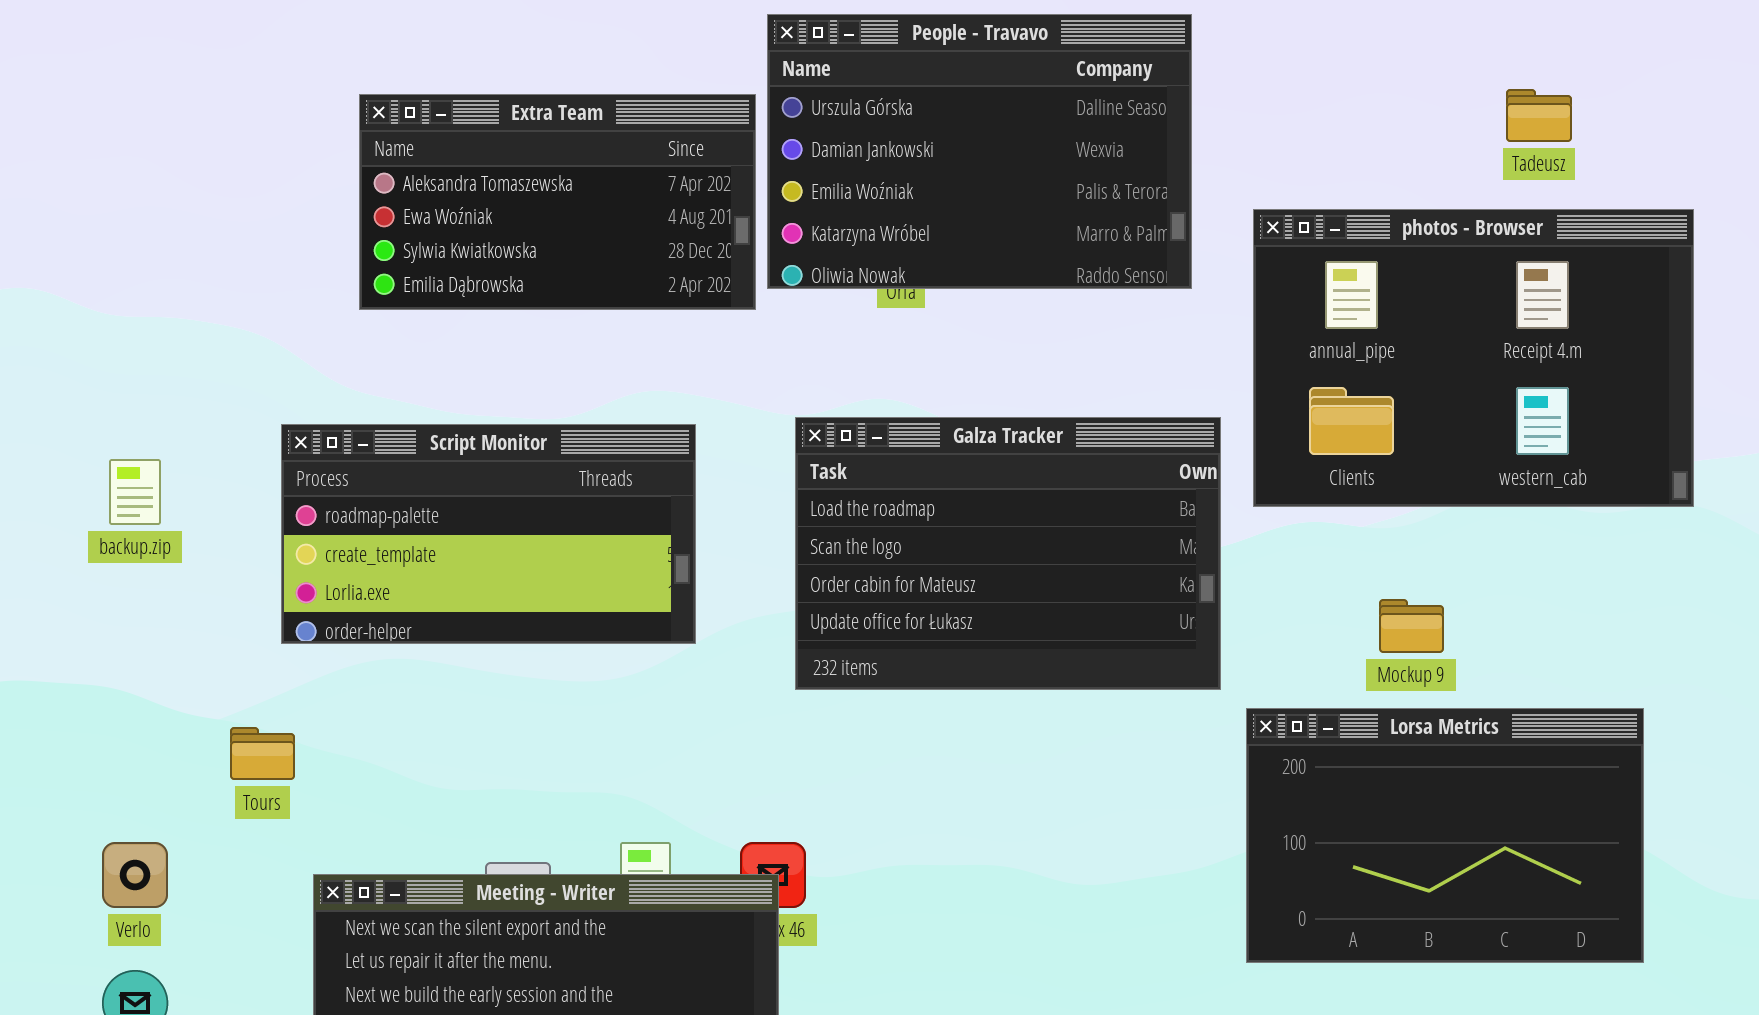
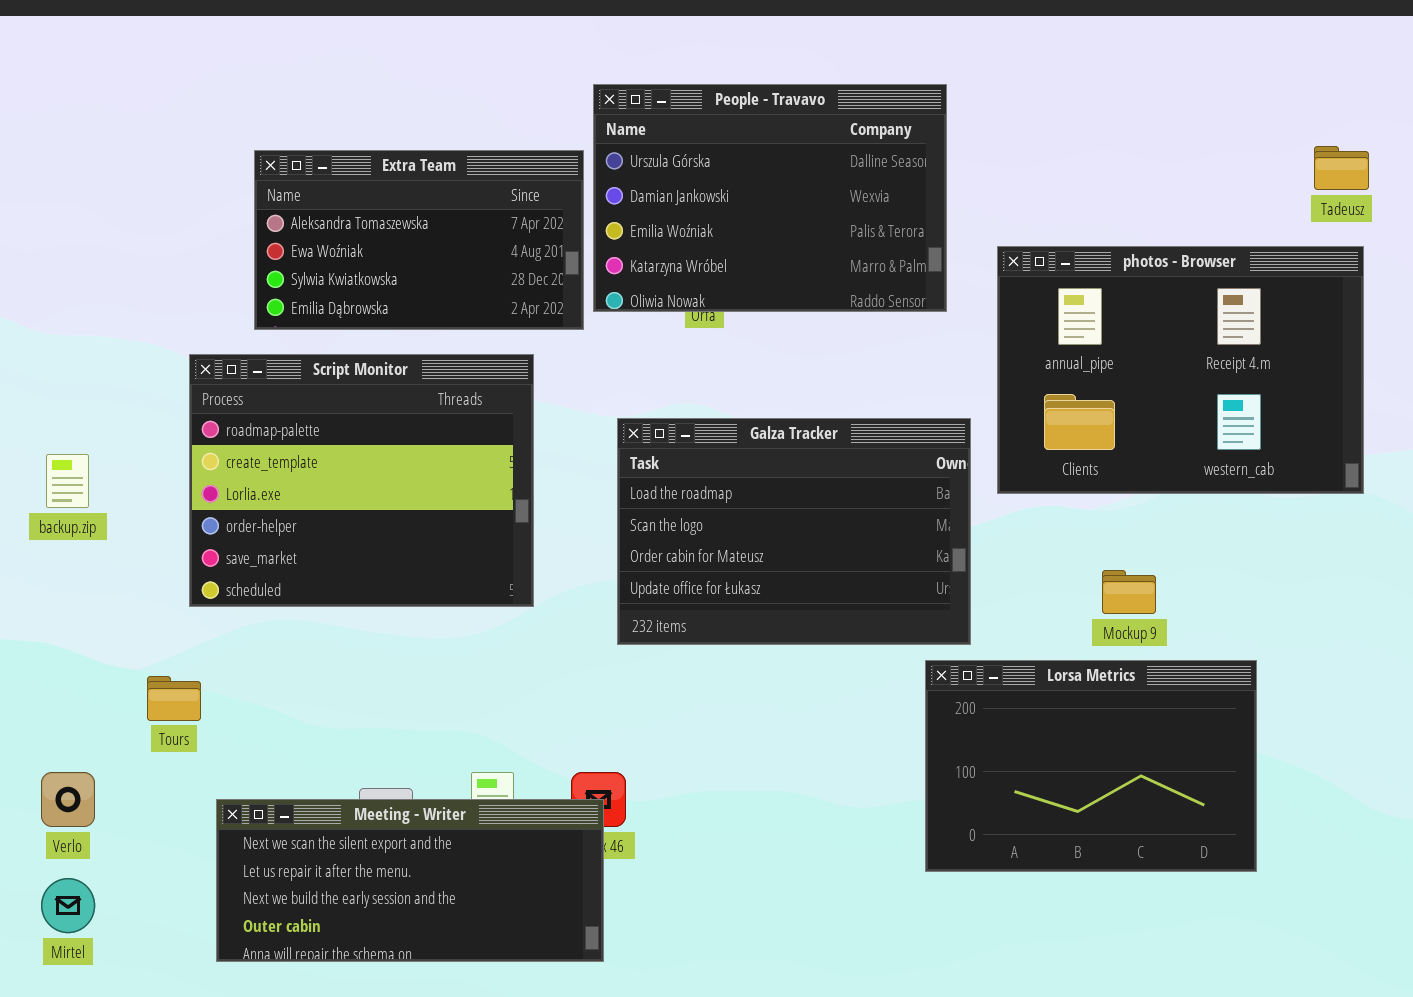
Tadeusz: [1506,89,1572,142] -> [1314,146,1369,190], moved
Script Monitor: [281,424,696,644] -> [189,354,534,607], resized
Lorsa Metrics: [1246,708,1644,963] -> [925,660,1257,872], moved

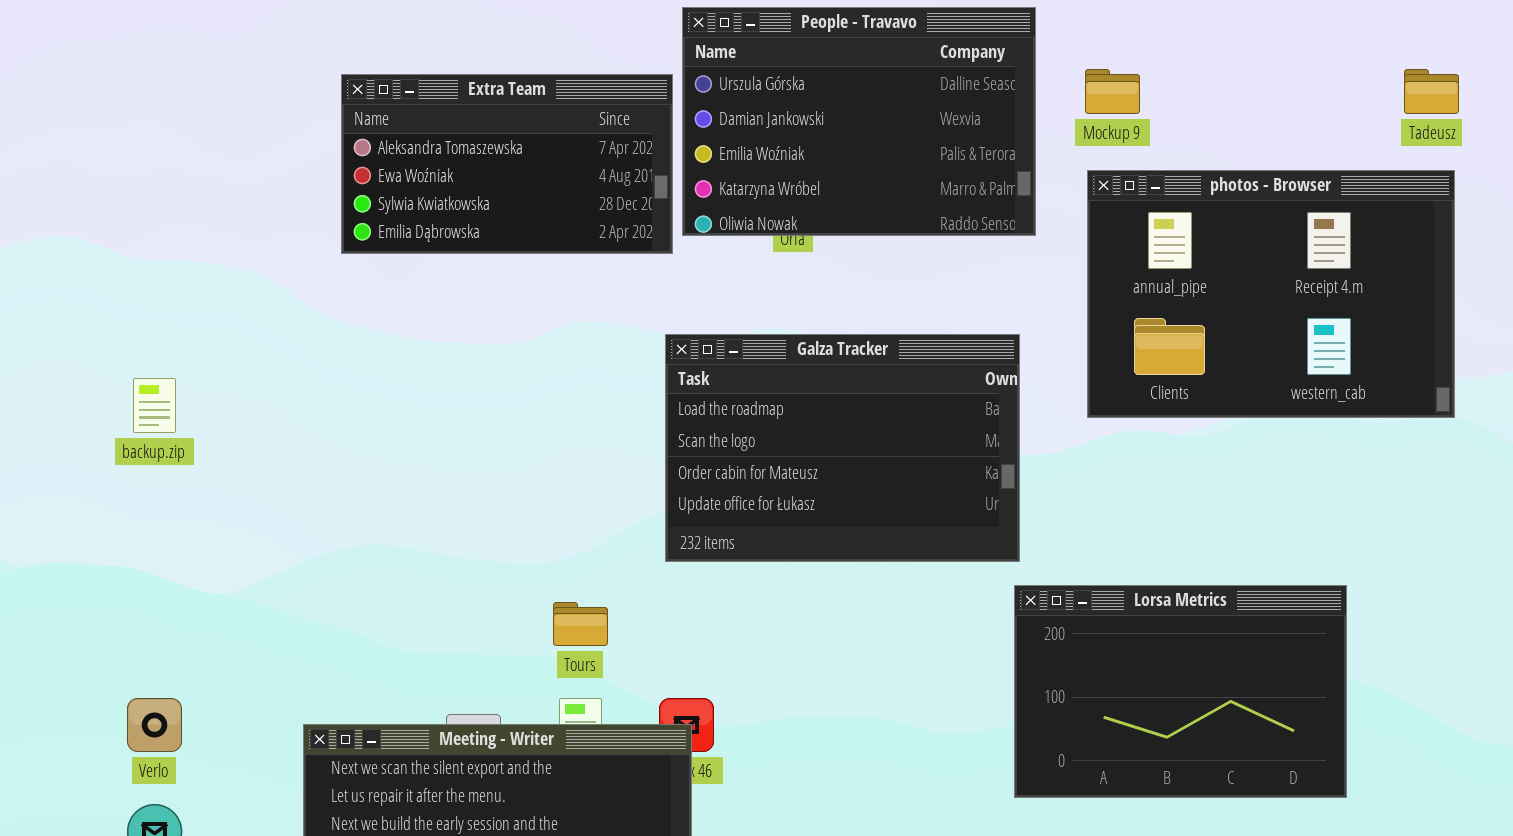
Script Monitor: [189,354,534,607] -> none, closed
Galza Tracker: [617,418,971,645] -> [665,334,1020,562], moved
Mockup 9: [1102,570,1156,614] -> [1085,69,1140,114], moved
Tours: [147,676,201,721] -> [553,602,608,646], moved

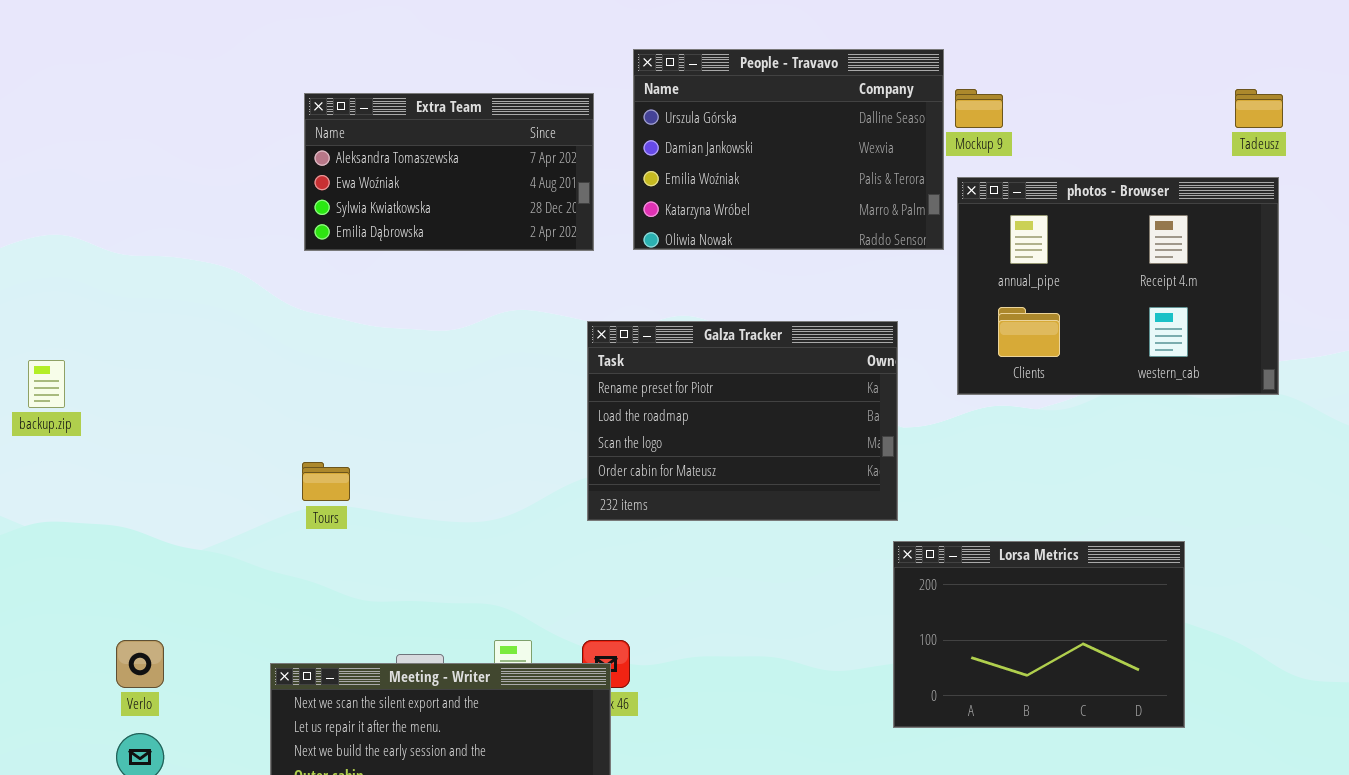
People - Travavo: [682,7,1036,236] -> [633,49,944,250], moved
Galza Tracker: [665,334,1020,562] -> [587,321,898,521], scrolled up 1 row
backup.zip: [133,378,176,433] -> [28,360,65,408], moved
Tours: [553,602,608,646] -> [302,462,350,501], moved

